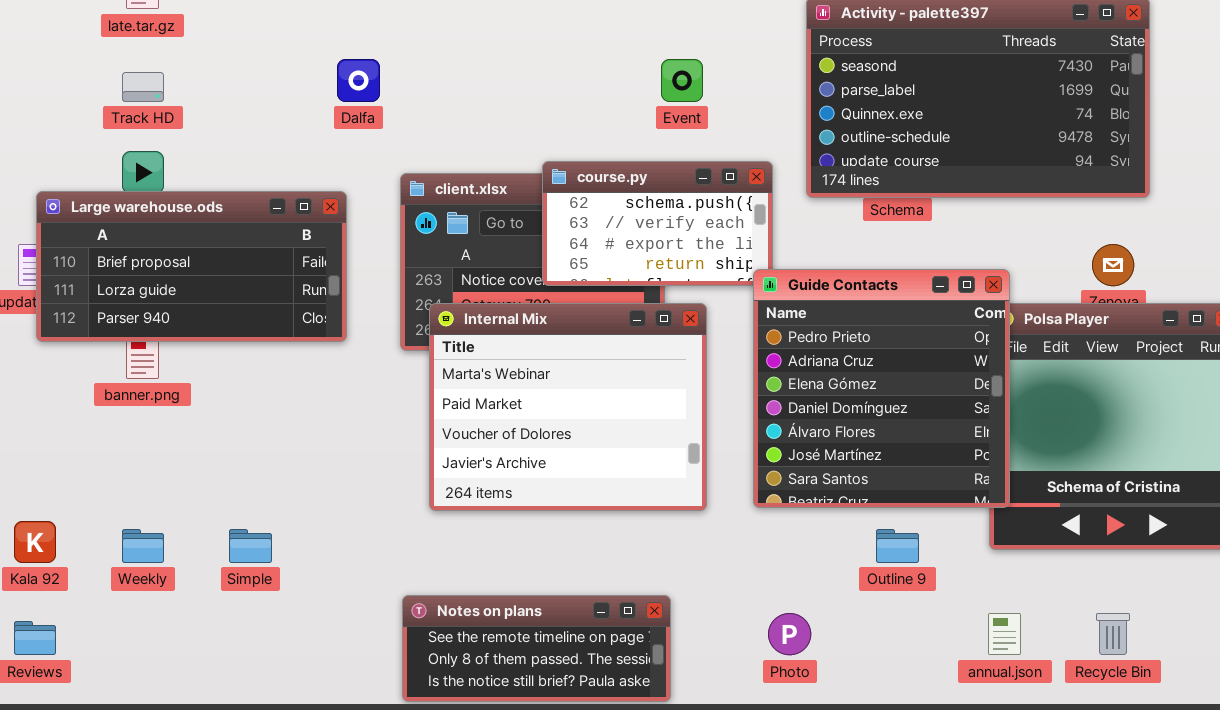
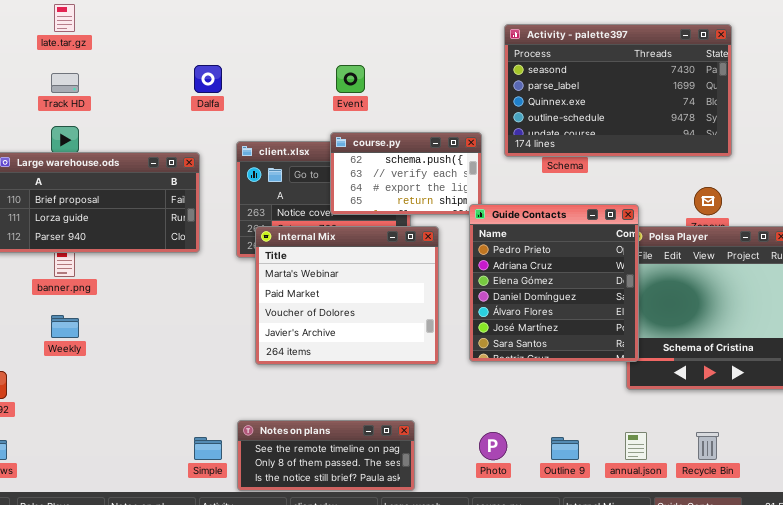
Event: [661,59,703,102] -> [336,65,365,93], moved
Weekly: [122,529,164,563] -> [51,315,79,338], moved
Simple: [229,529,272,563] -> [194,437,222,460], moved
Outline 9: [876,529,919,563] -> [551,437,579,460], moved

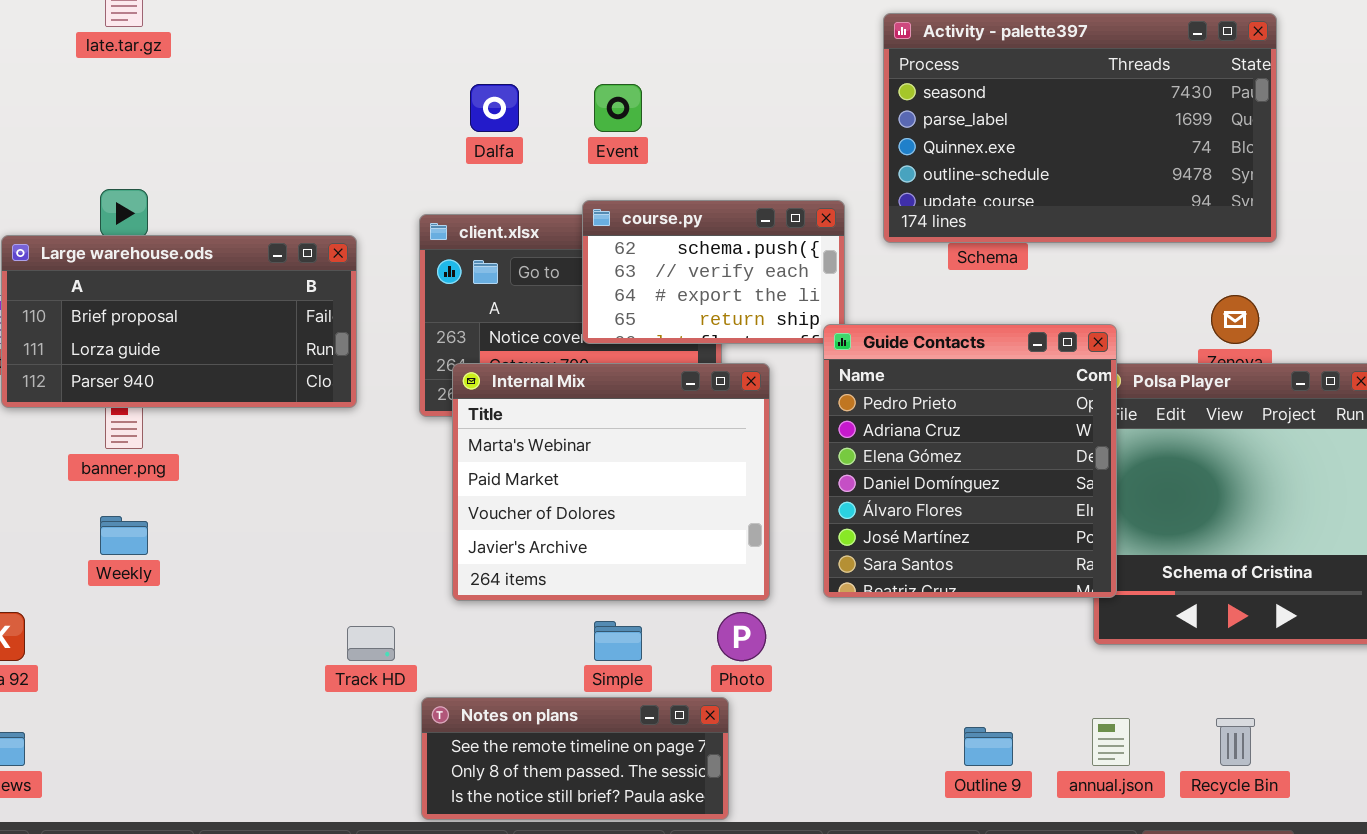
Dalfa: [194,65,222,93] -> [470,84,519,132], moved
Track HD: [51,73,79,93] -> [347,626,395,661], moved
Photo: [479,432,507,460] -> [717,612,766,661], moved
Simple: [194,437,222,460] -> [594,621,642,661], moved

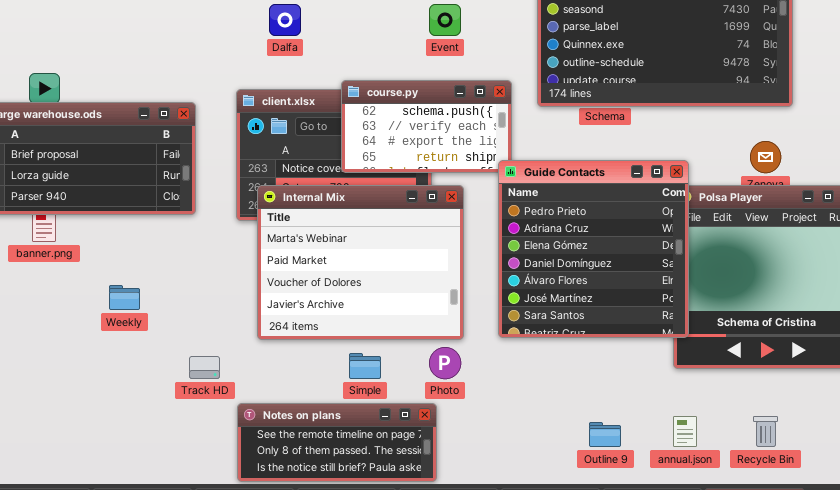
Event: [594,84,642,132] -> [429,4,461,36], moved
Weekly: [100,516,148,555] -> [109,285,140,310], moved

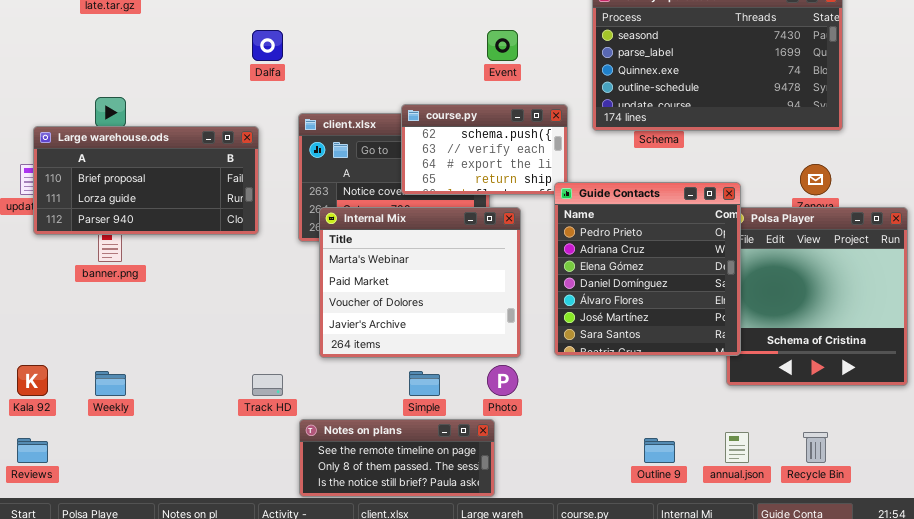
Dalfa: [269,4,301,36] -> [252,30,283,61], moved
Weekly: [109,285,140,310] -> [95,371,126,396], moved

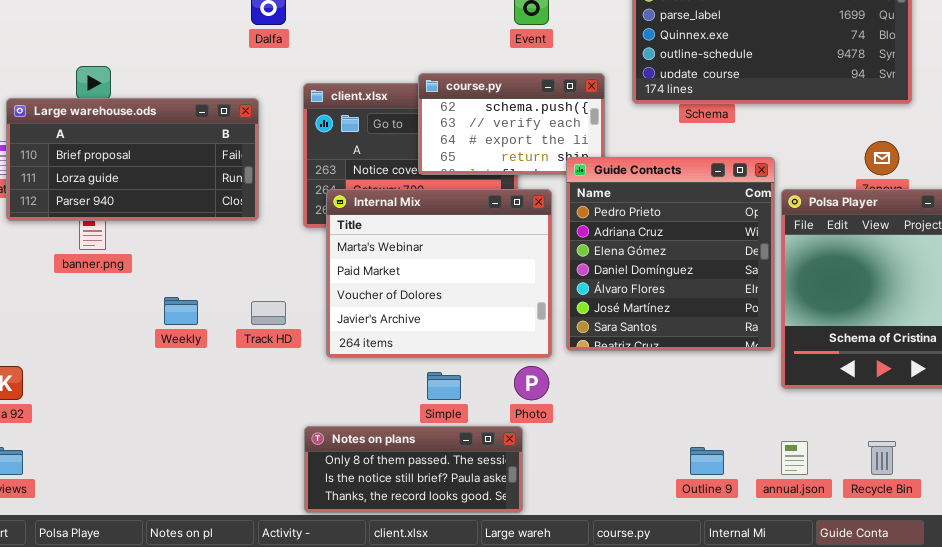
Guide Contacts: [554,182,741,356] -> [566,157,775,351], moved
Weekly: [95,371,126,396] -> [164,297,198,325], moved
Track HD: [252,374,283,396] -> [251,301,286,325], moved
Notes on plans: [299,419,495,497] -> [304,426,523,513], scrolled down 1 row

